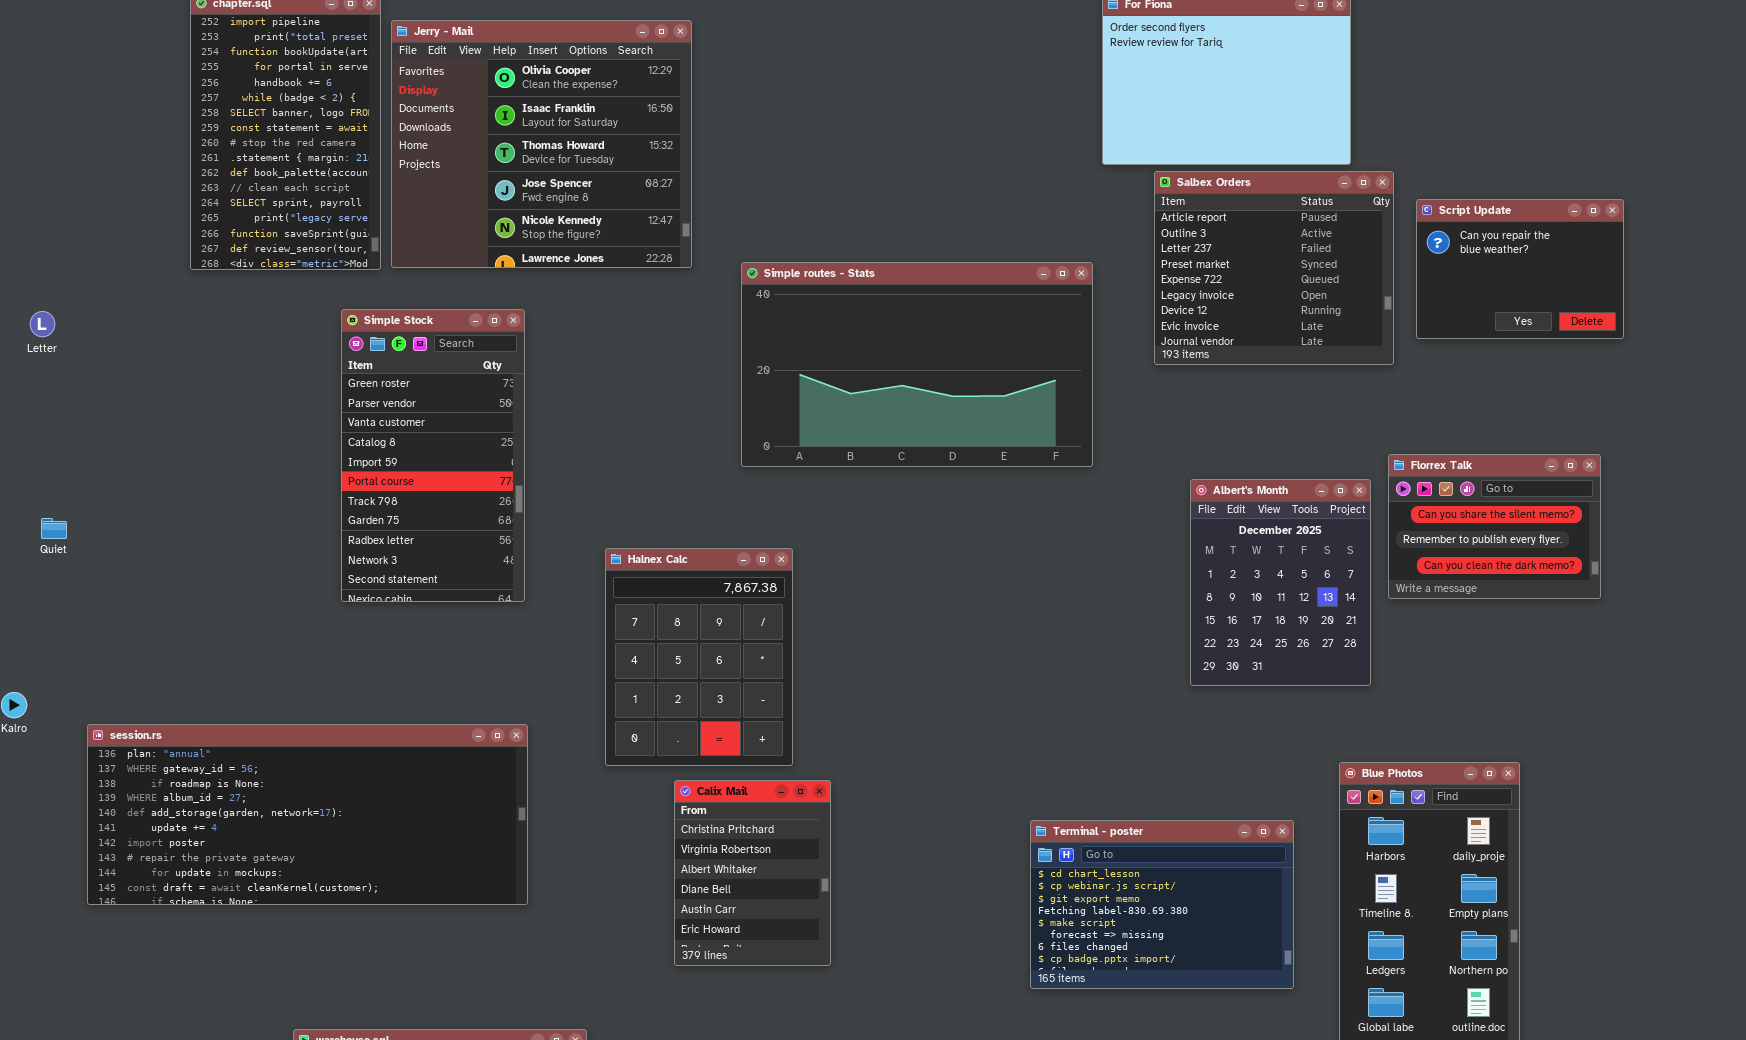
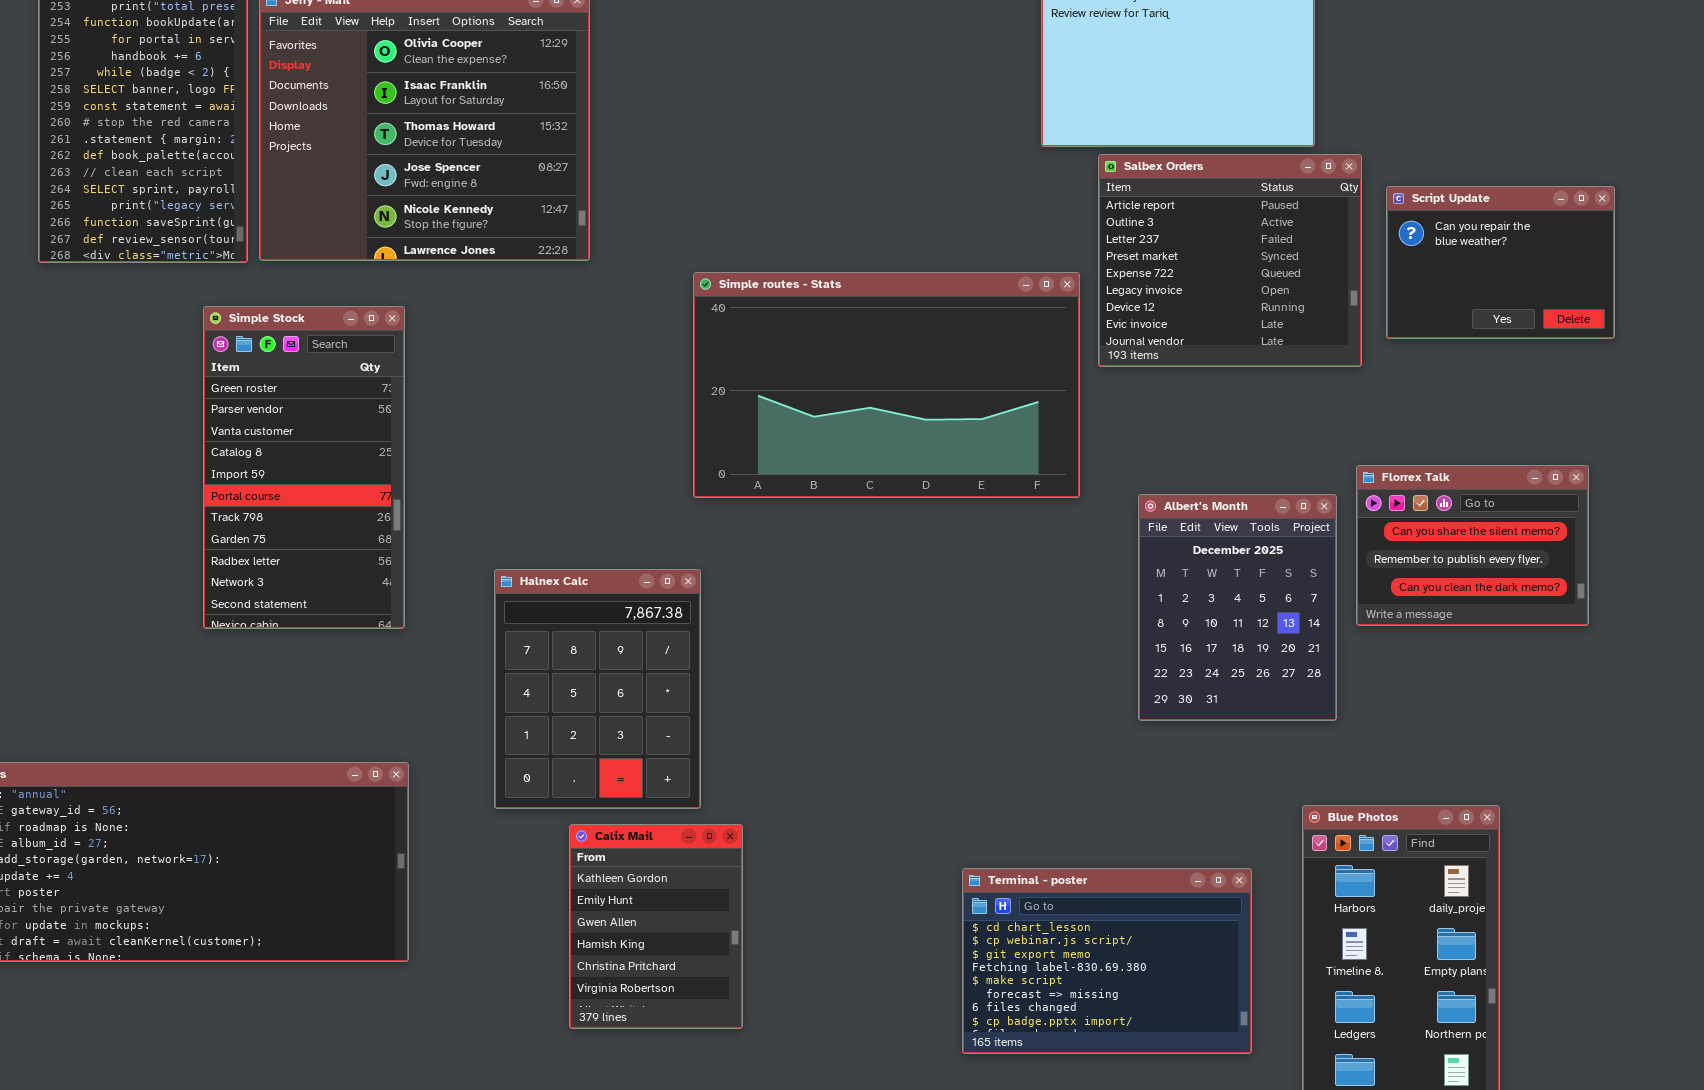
Simple routes - Stats: [741,262,1093,467] -> [693,272,1080,498], moved
Calix Mail: [674,780,831,966] -> [569,824,743,1029], scrolled up 4 rows

